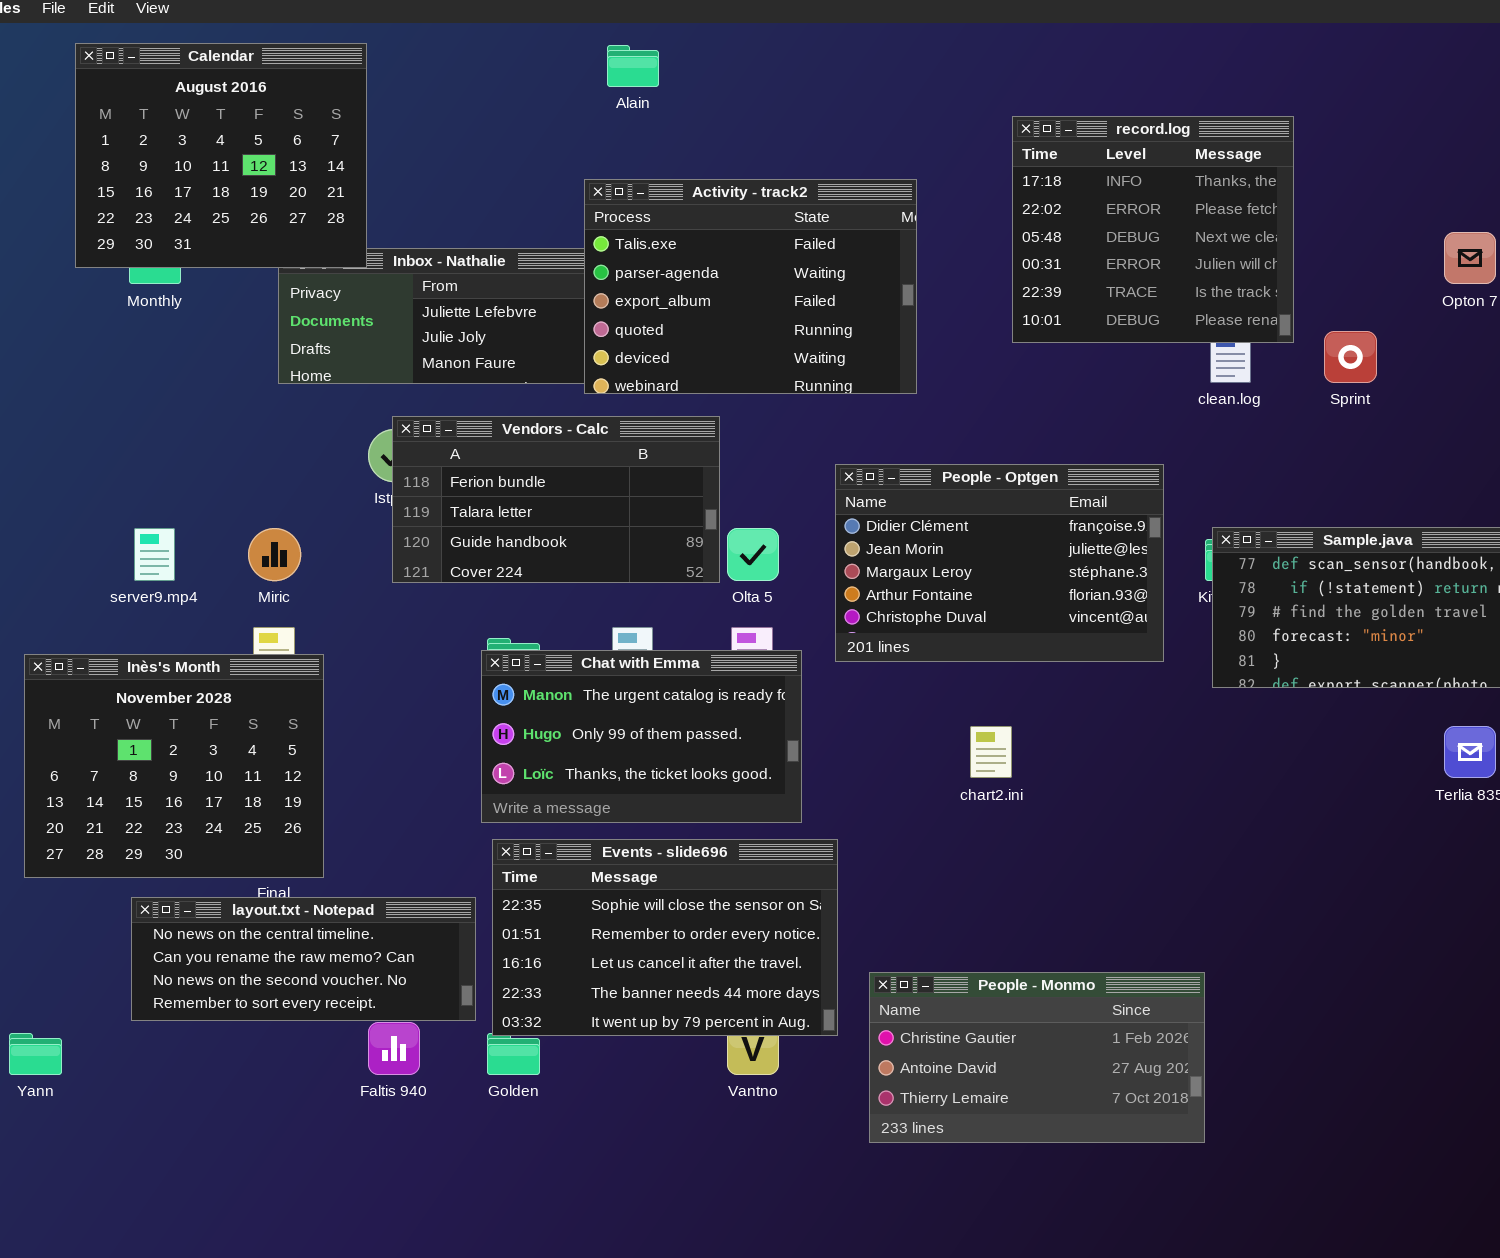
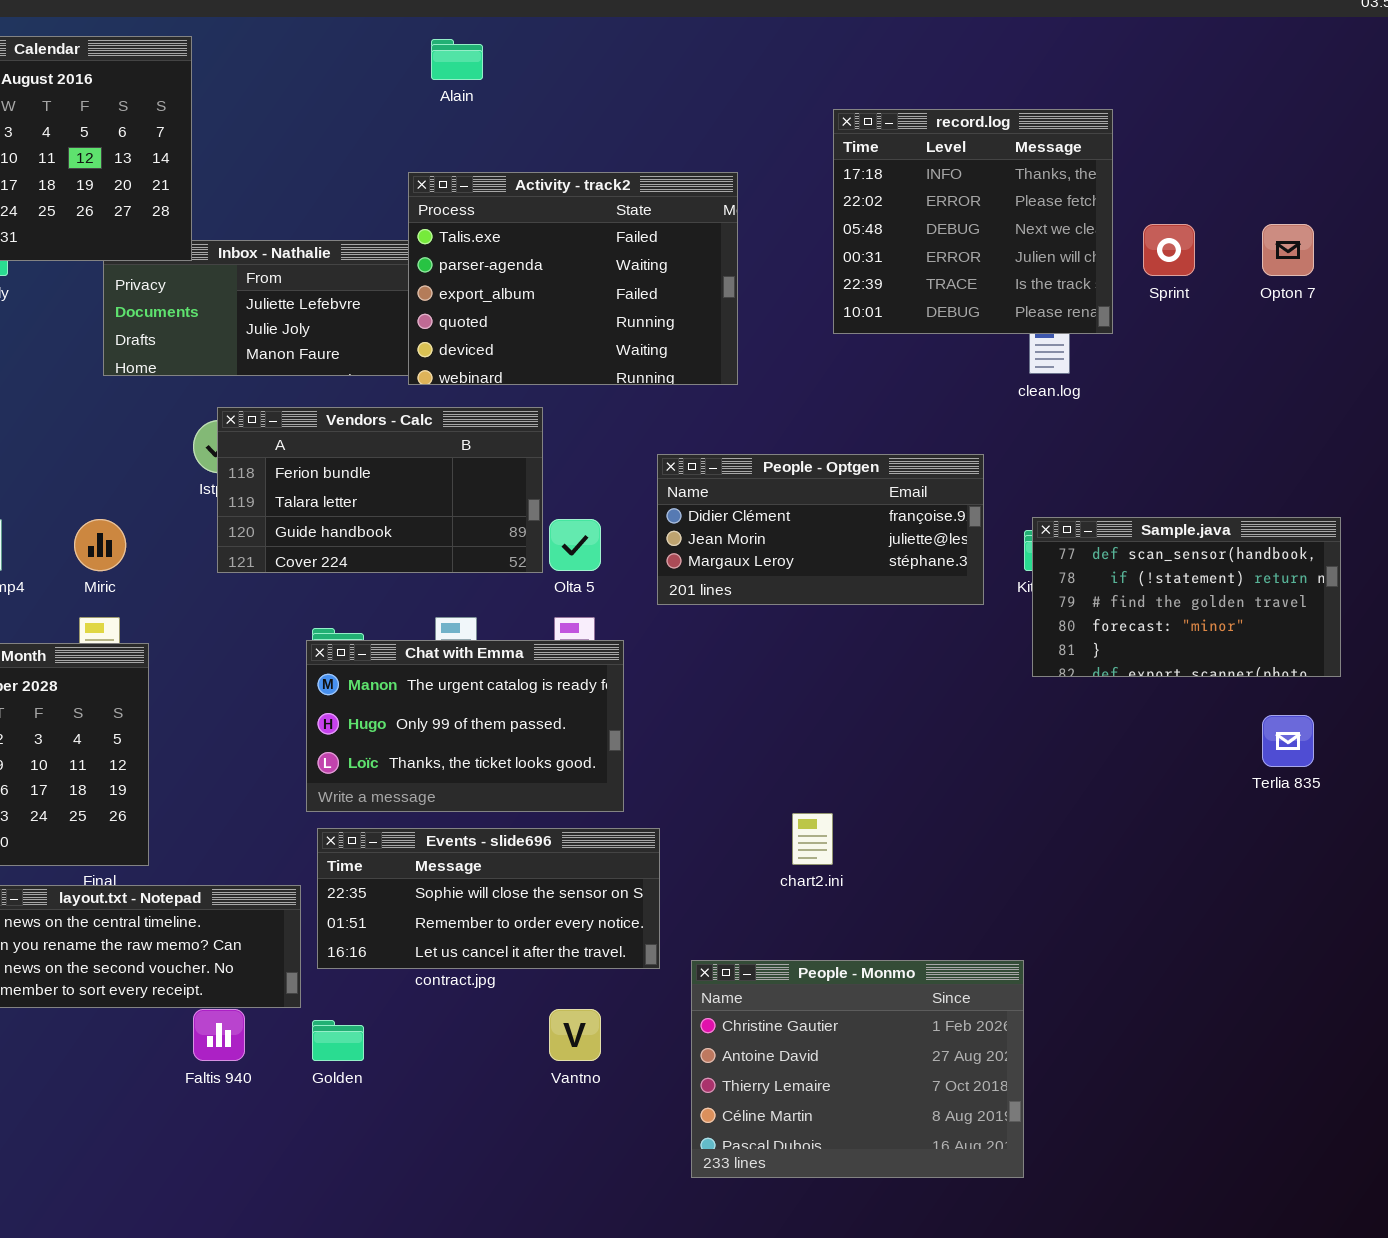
Sprint: [1324,331,1377,383] -> [1143,224,1195,276], moved
People - Optgen: [835,464,1164,662] -> [657,454,984,605], resized
chart2.ini: [970,726,1012,778] -> [792,813,833,865], moved
Events - slide696: [492,839,838,1036] -> [317,828,660,969], resized
People - Monmo: [869,972,1205,1143] -> [691,960,1024,1178], resized

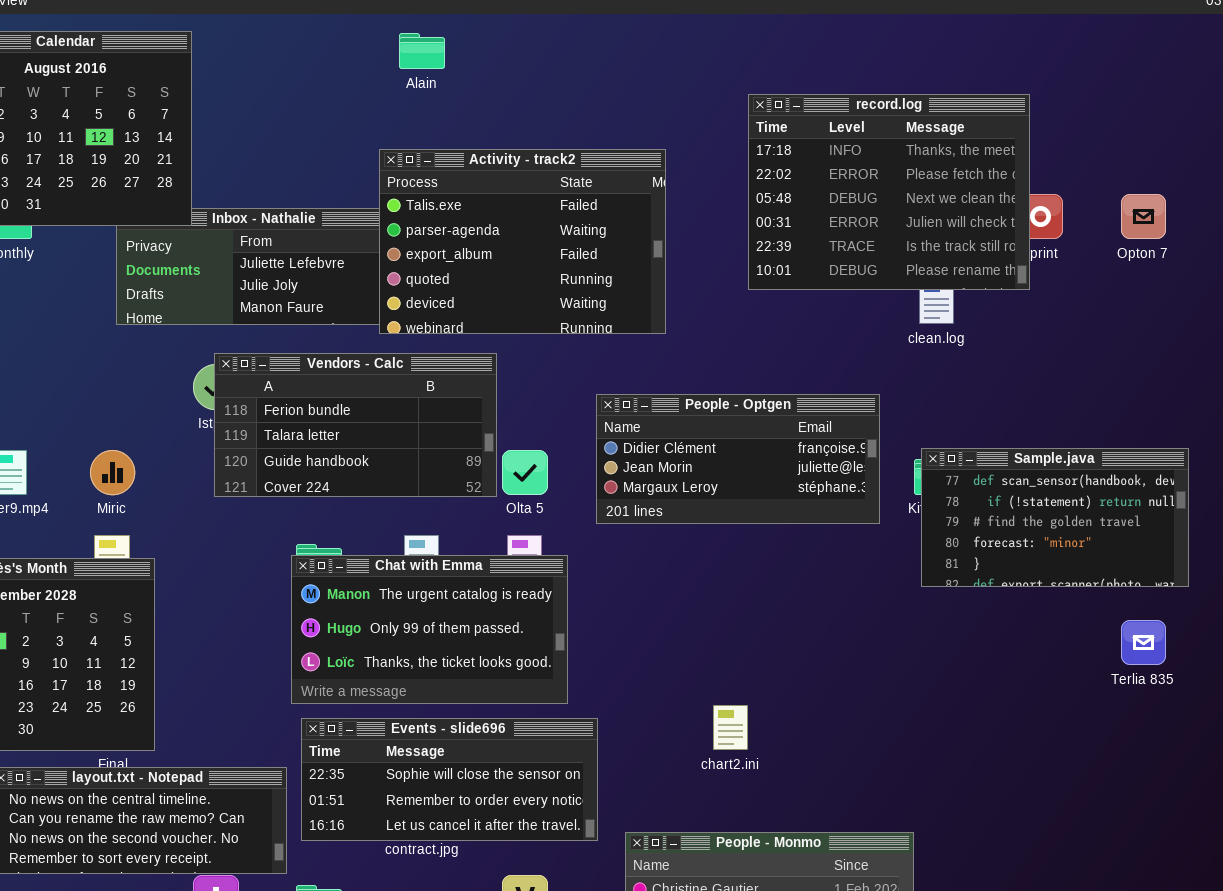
record.log: [833,109,1113,334] -> [748,94,1030,290], resized

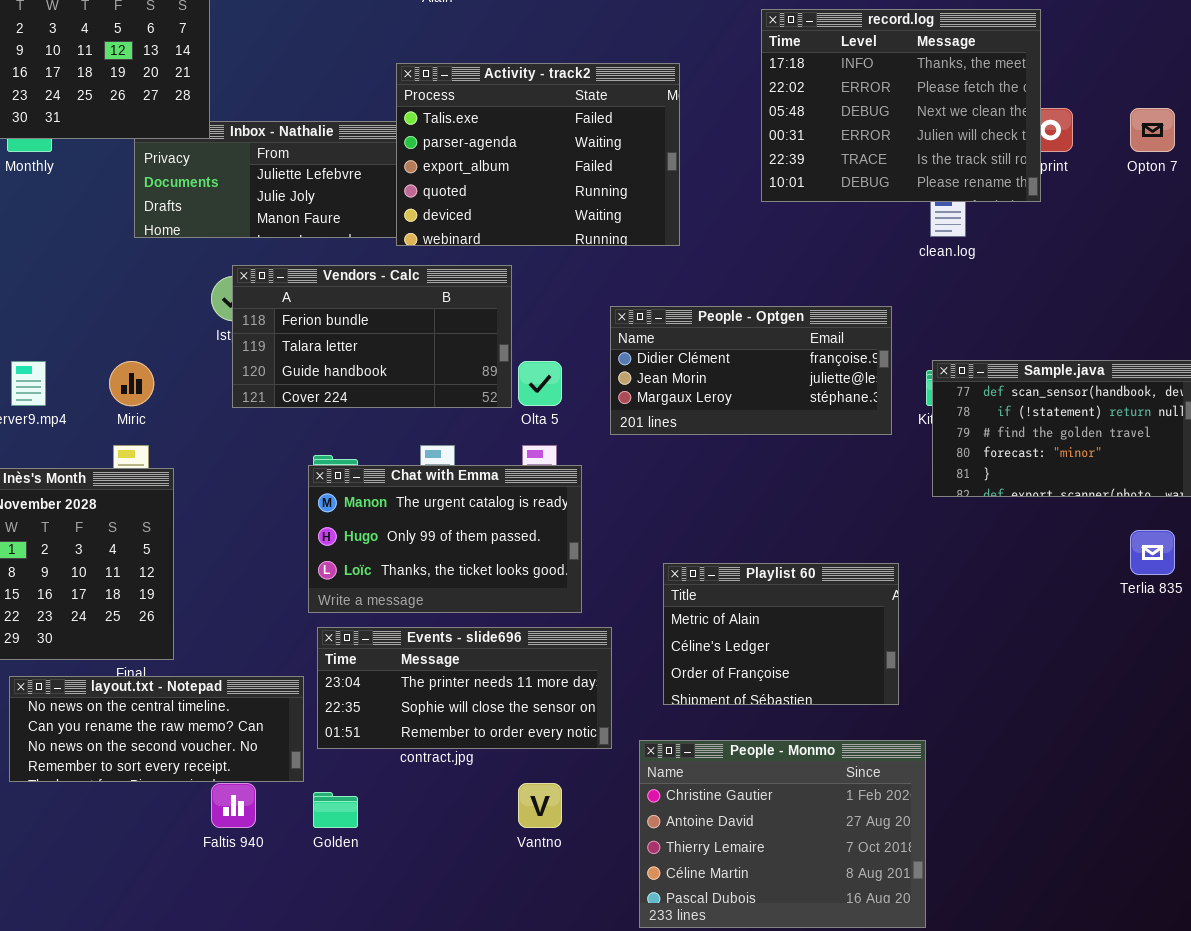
Playlist 60: none -> [663,563,899,705], opened
Events - slide696: [301,718,598,841] -> [317,627,612,749], scrolled up 1 row

